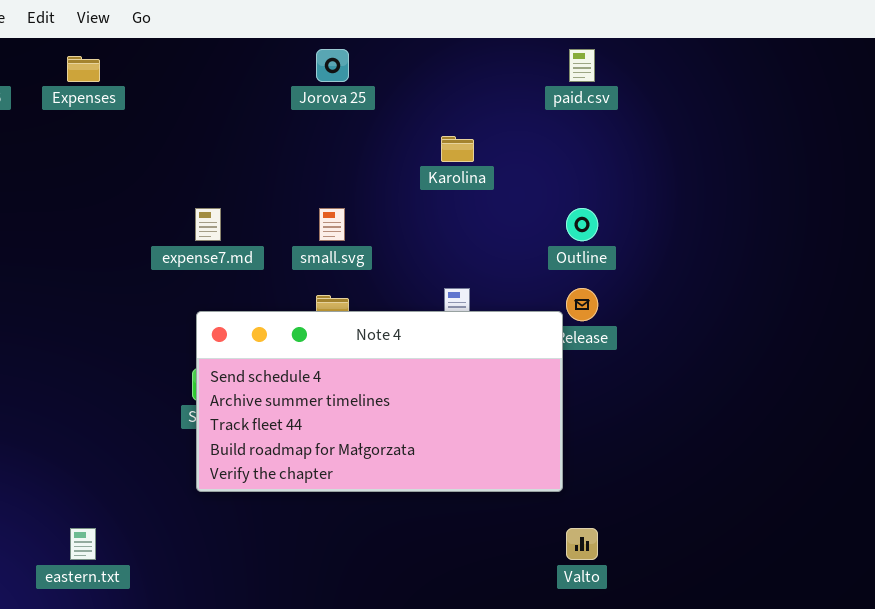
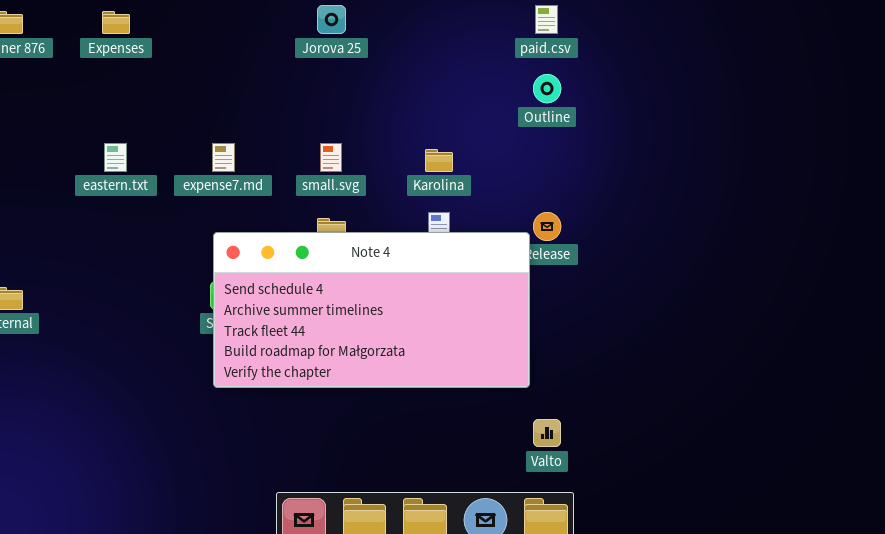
Karolina: [441,136,474,162] -> [425,149,453,172], moved
Outline: [566,208,598,241] -> [533,74,561,103], moved
eastern.txt: [70,528,96,560] -> [104,143,127,172], moved

